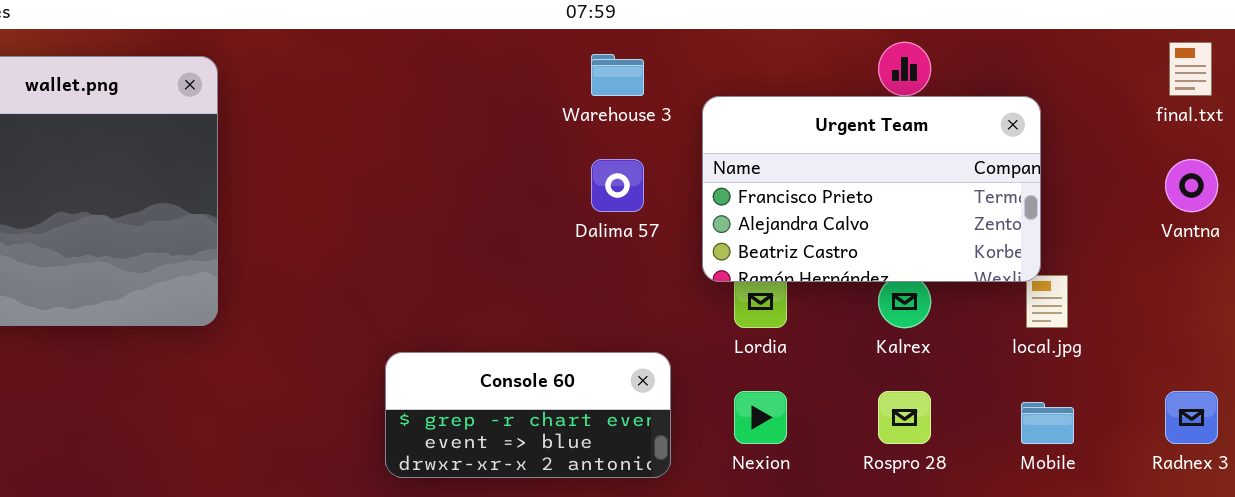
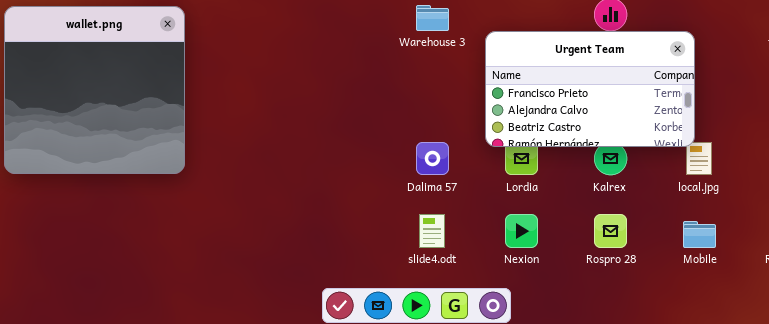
Dalima 57: [591,159,644,212] -> [416,142,449,175], moved
Console 60: [385,352,671,478] -> none, closed

